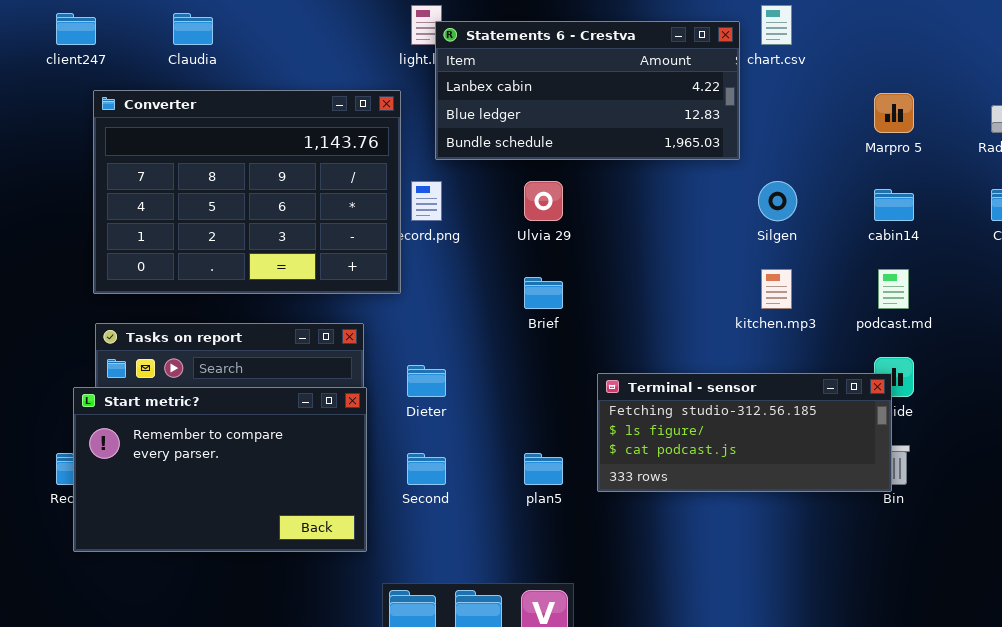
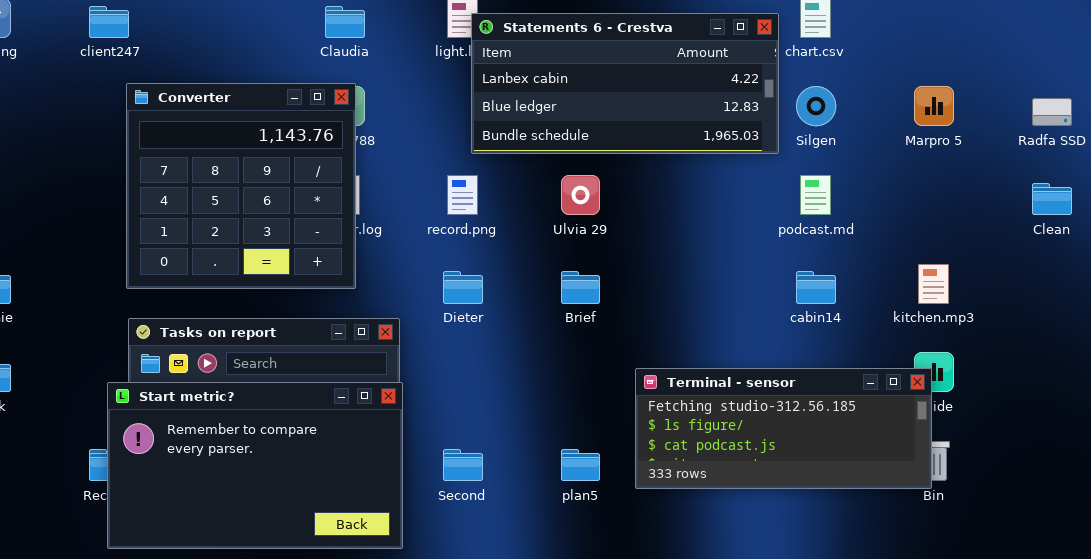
Claudia: [173,13,213,45] -> [325,6,365,38], moved
Converter: [93,90,401,294] -> [126,83,356,289], resized
Silgen: [758,181,797,221] -> [796,86,836,126], moved
cabin14: [874,189,914,221] -> [796,271,836,304], moved
kitchen.mp3: [761,269,792,309] -> [918,264,949,304], moved
podcast.md: [878,269,909,309] -> [800,175,831,215], moved
Dieter: [407,365,446,397] -> [443,271,483,304], moved

